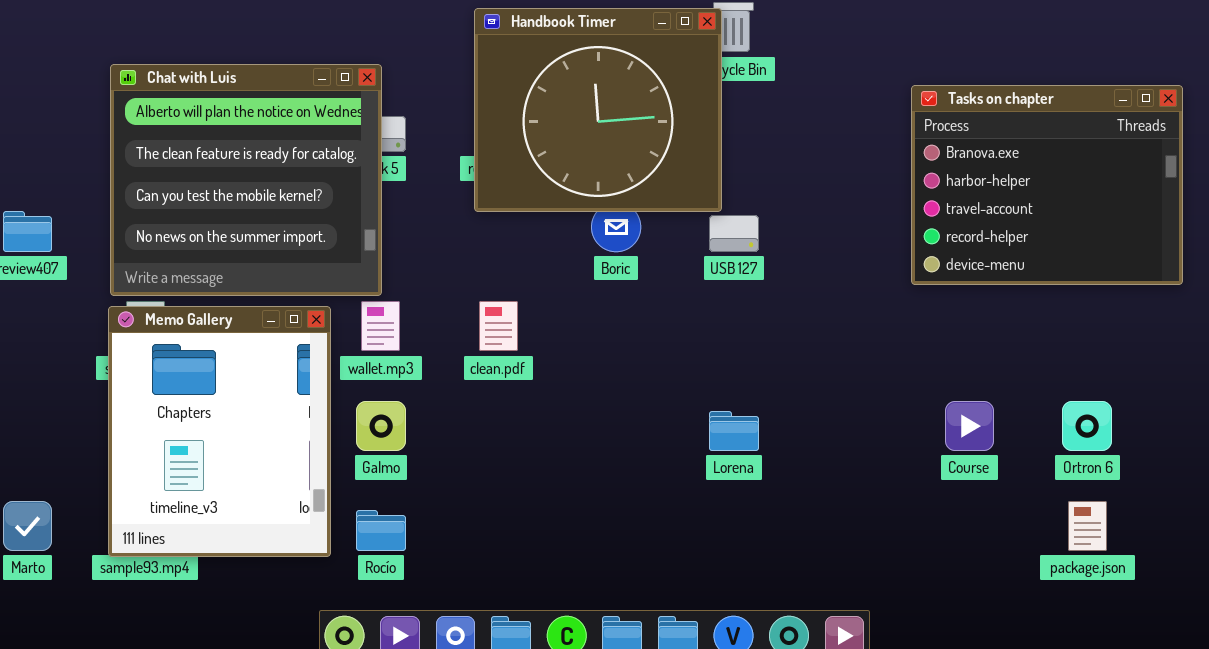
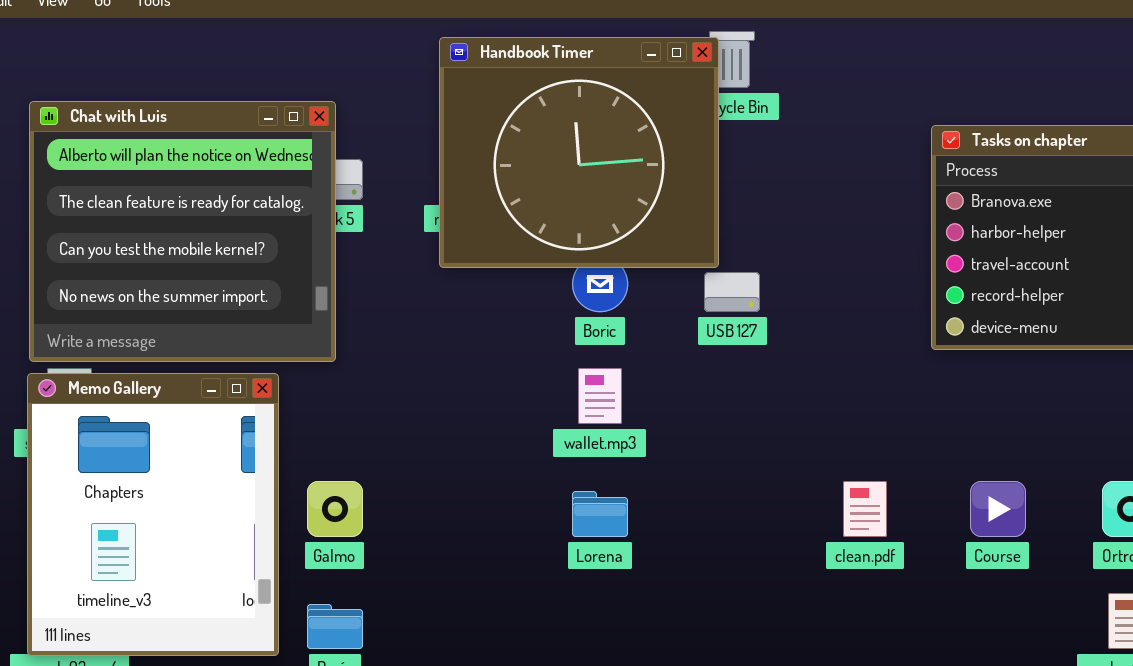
wallet.mp3: [361,301,400,351] -> [578,368,622,424], moved
clean.pdf: [479,301,518,351] -> [843,481,887,537], moved
Lorena: [709,411,759,451] -> [572,491,628,537], moved

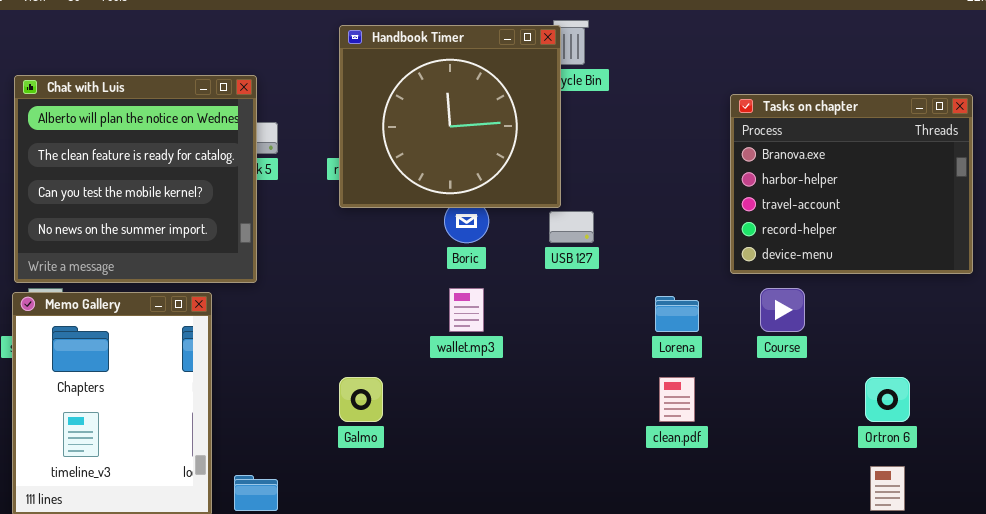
Galmo: [307,481,363,537] -> [339,377,383,422], moved
Course: [970,481,1026,537] -> [760,288,805,332], moved
Lorena: [572,491,628,537] -> [655,296,699,332], moved

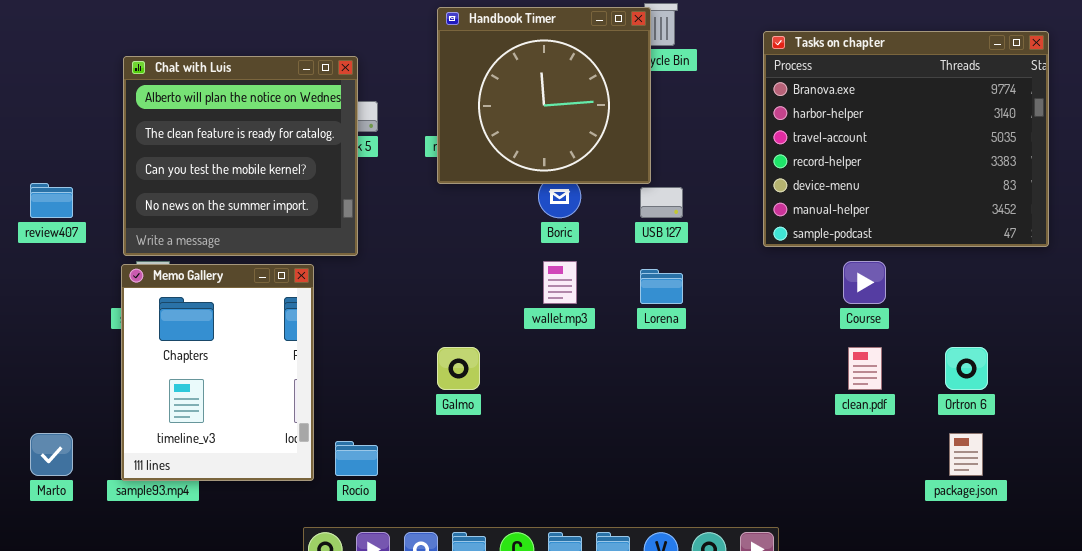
Tasks on chapter: [730,94,973,274] -> [763,31,1049,247], resized
Lorena: [655,296,699,332] -> [640,269,683,304], moved
clean.pdf: [659,377,695,422] -> [848,347,882,390], moved

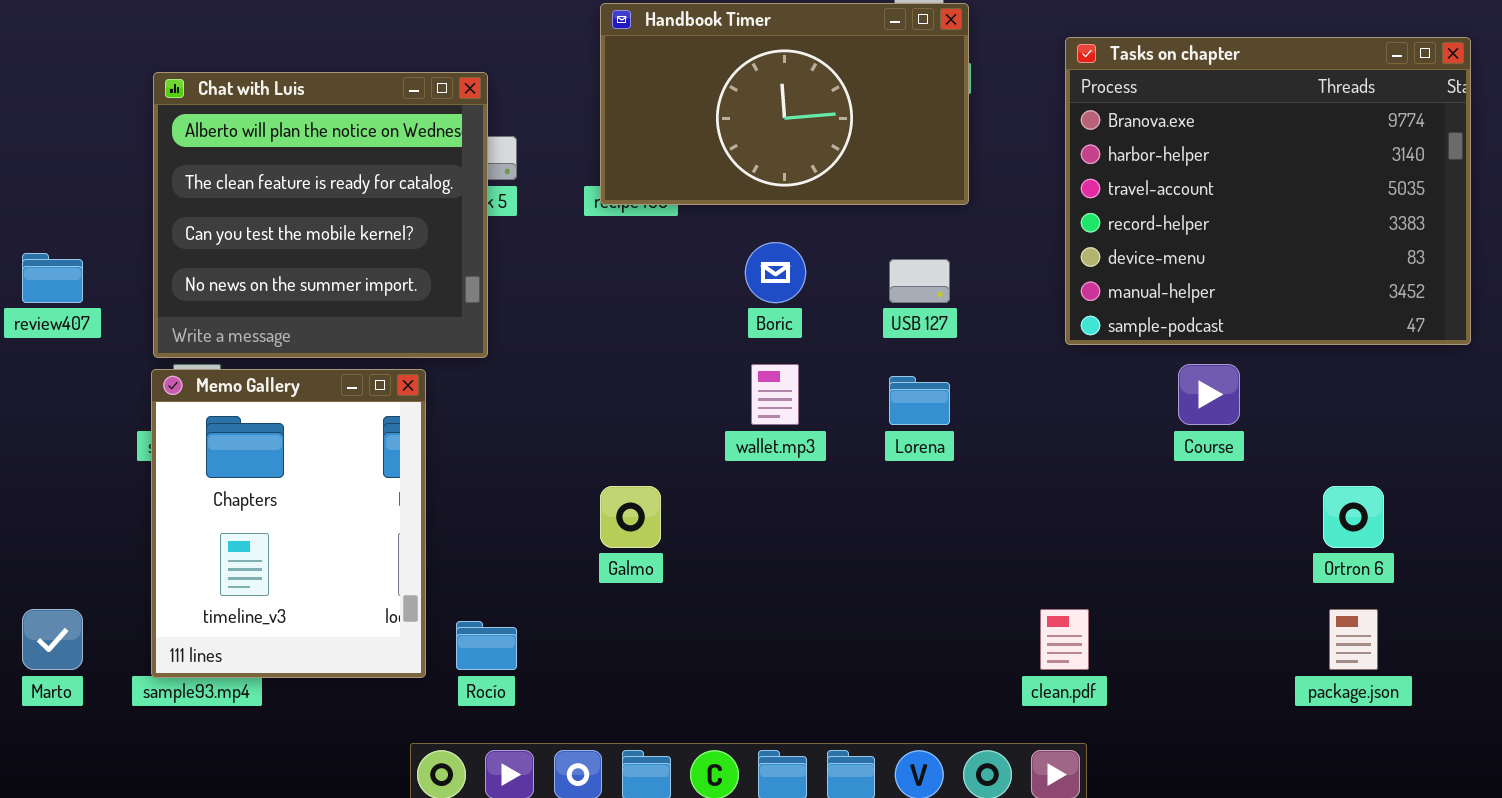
Handbook Timer: [437,7,651,184] -> [600,3,969,205], resized
clean.pdf: [848,347,882,390] -> [1040,609,1089,670], moved

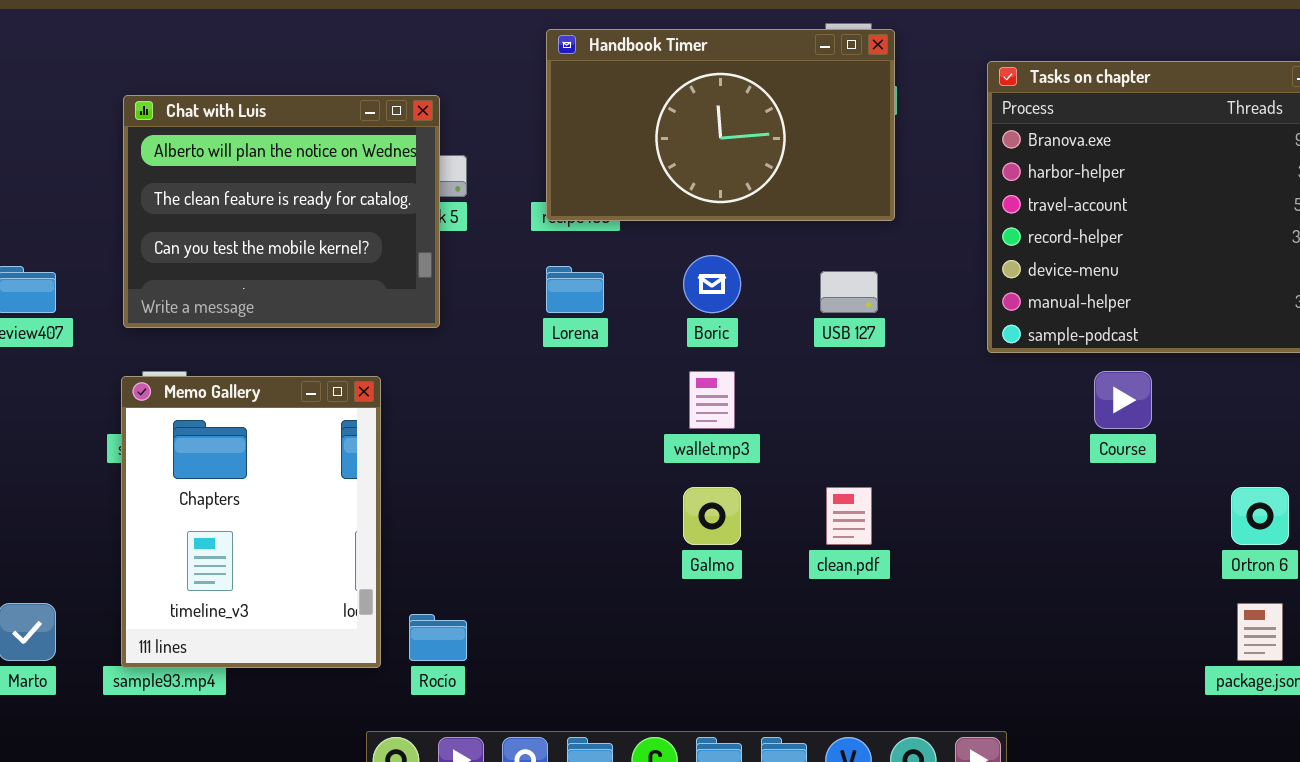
Chat with Luis: [153,72,488,358] -> [123,95,440,328], resized
Lorena: [889,376,950,425] -> [546,266,604,313], moved
Galmo: [600,486,661,548] -> [683,487,741,545], moved
clean.pdf: [1040,609,1089,670] -> [826,487,872,545], moved

